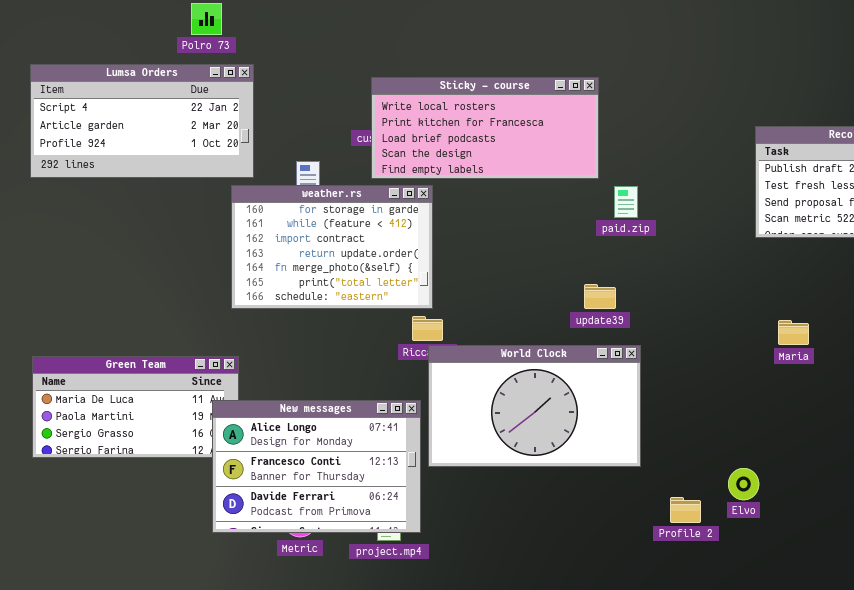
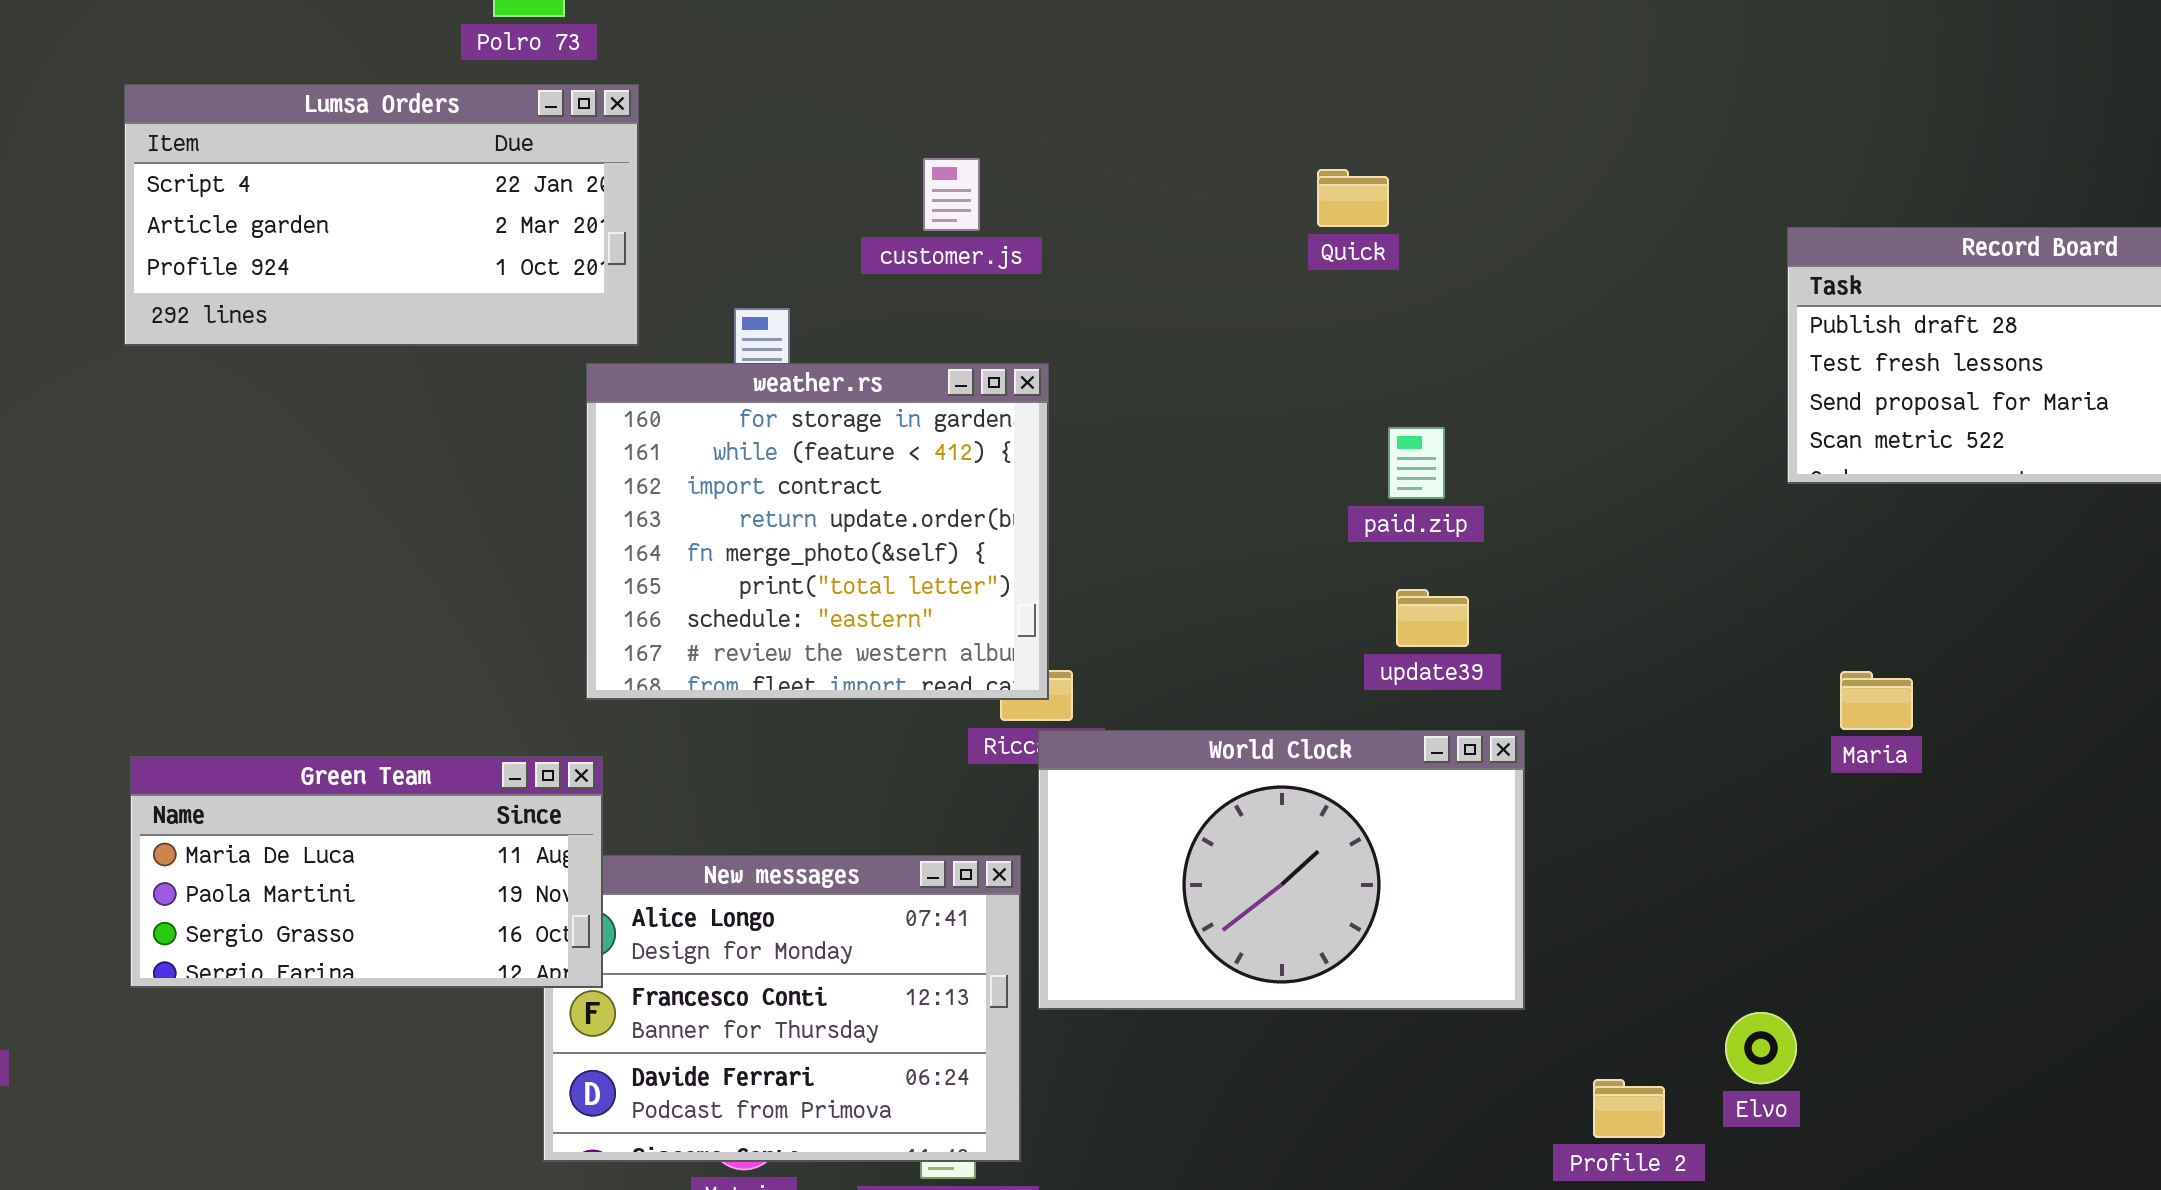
Sticky - course: [371,77,599,179] -> none, closed
weather.rs: [231,185,433,309] -> [586,363,1049,700], resized
paid.zip: [614,186,638,218] -> [1388,427,1445,499], moved
Green Team: [32,356,239,458] -> [130,756,603,988], raised

